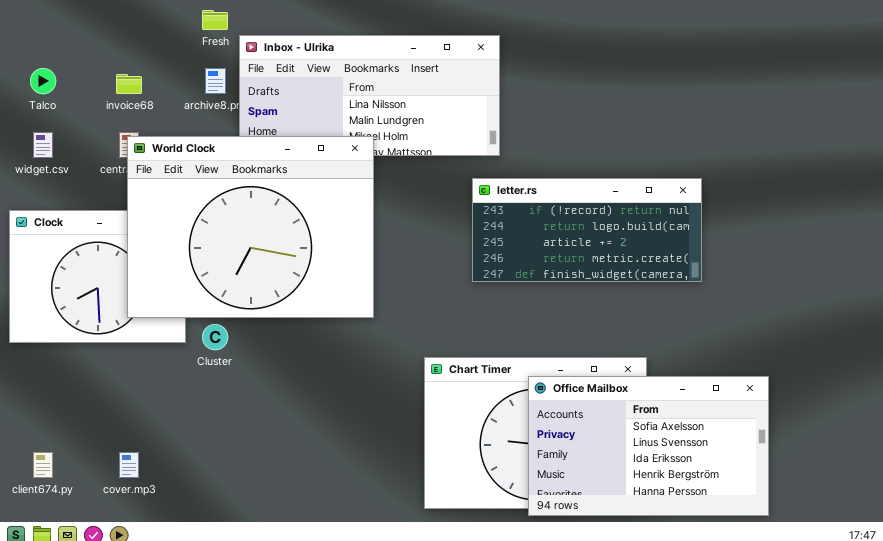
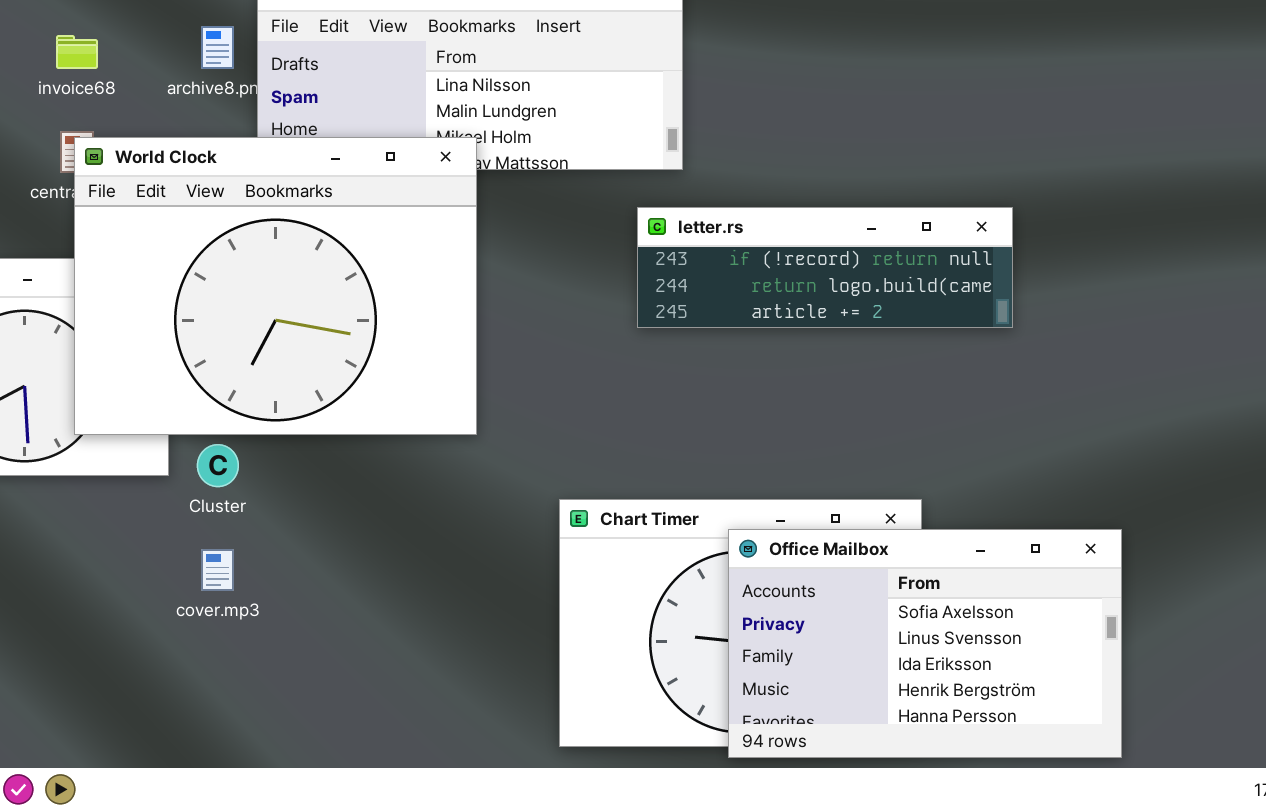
letter.rs: [472,178,702,282] -> [637,207,1013,328], resized
cover.mp3: [119,452,139,478] -> [201,549,234,591], moved

